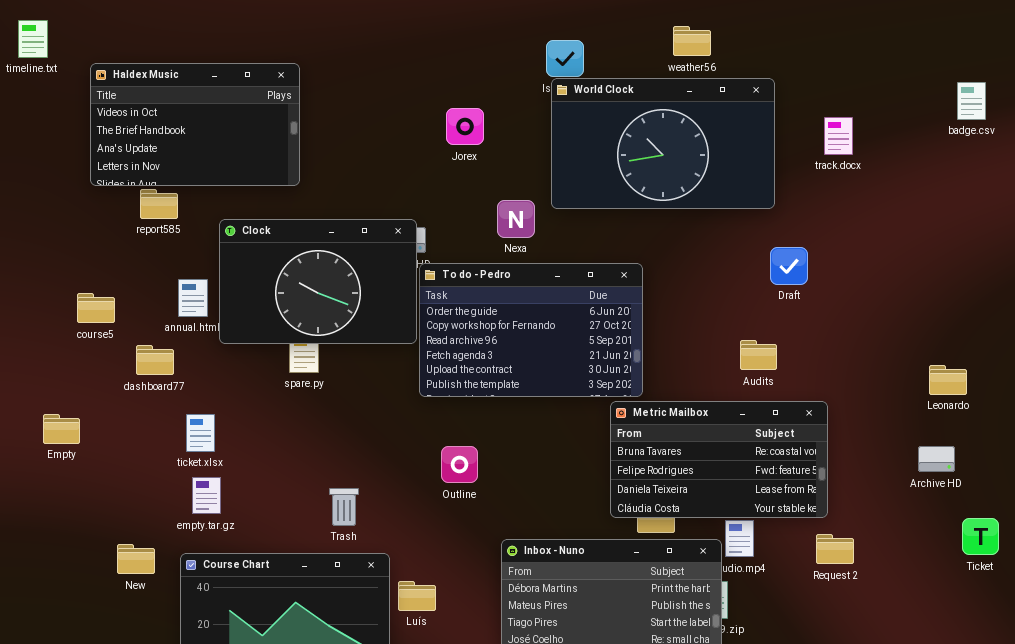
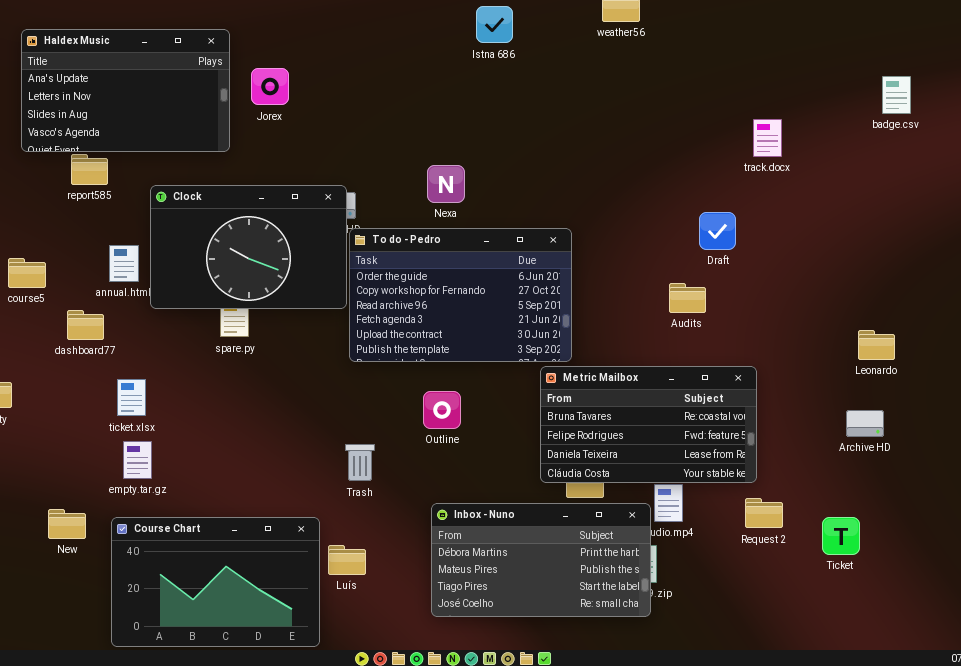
Haldex Music: [90,63,300,186] -> [21,29,230,152], scrolled down 2 rows
World Clock: [551,78,775,209] -> none, closed
badge.csv: [957,82,986,120] -> [882,76,911,114], moved
Jorex: [446,108,484,145] -> [251,68,289,105], moved
track.docx: [824,117,853,155] -> [753,119,782,157], moved
Audits: [740,340,777,370] -> [669,283,706,313], moved
Outline: [441,446,478,483] -> [423,391,461,429], moved
Trash: [329,488,359,526] -> [345,444,375,481], moved
Ticket: [962,518,999,555] -> [822,517,860,555], moved

